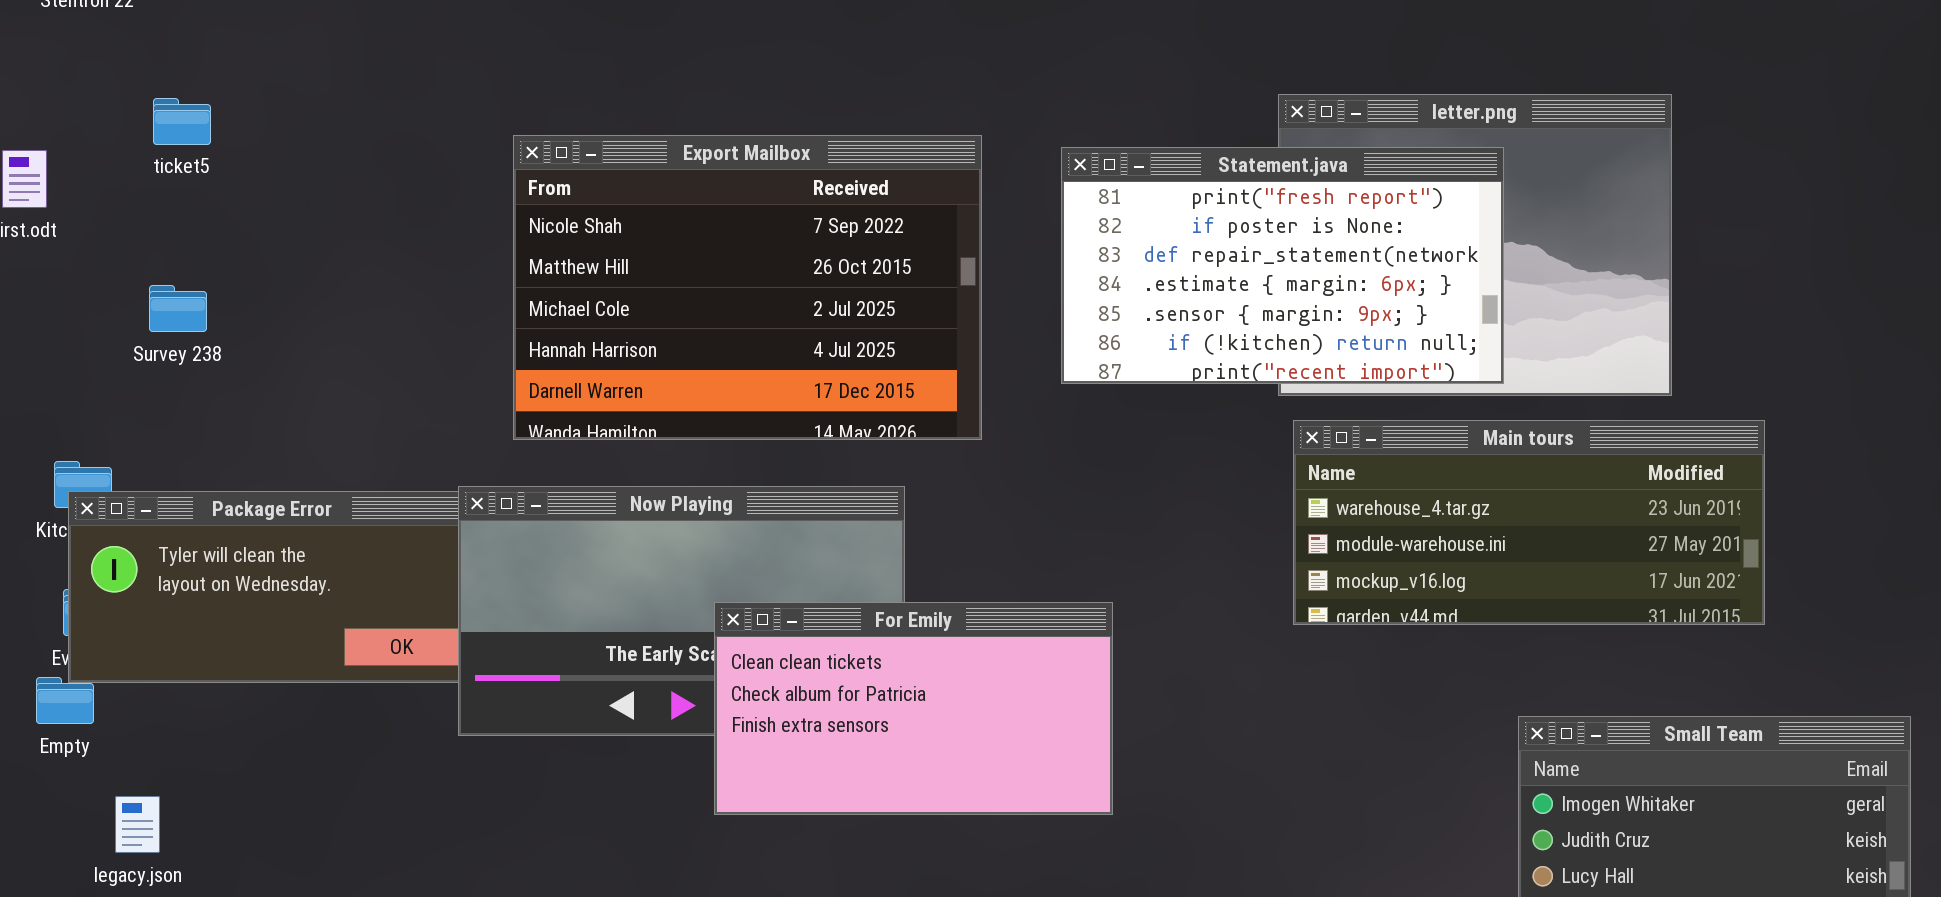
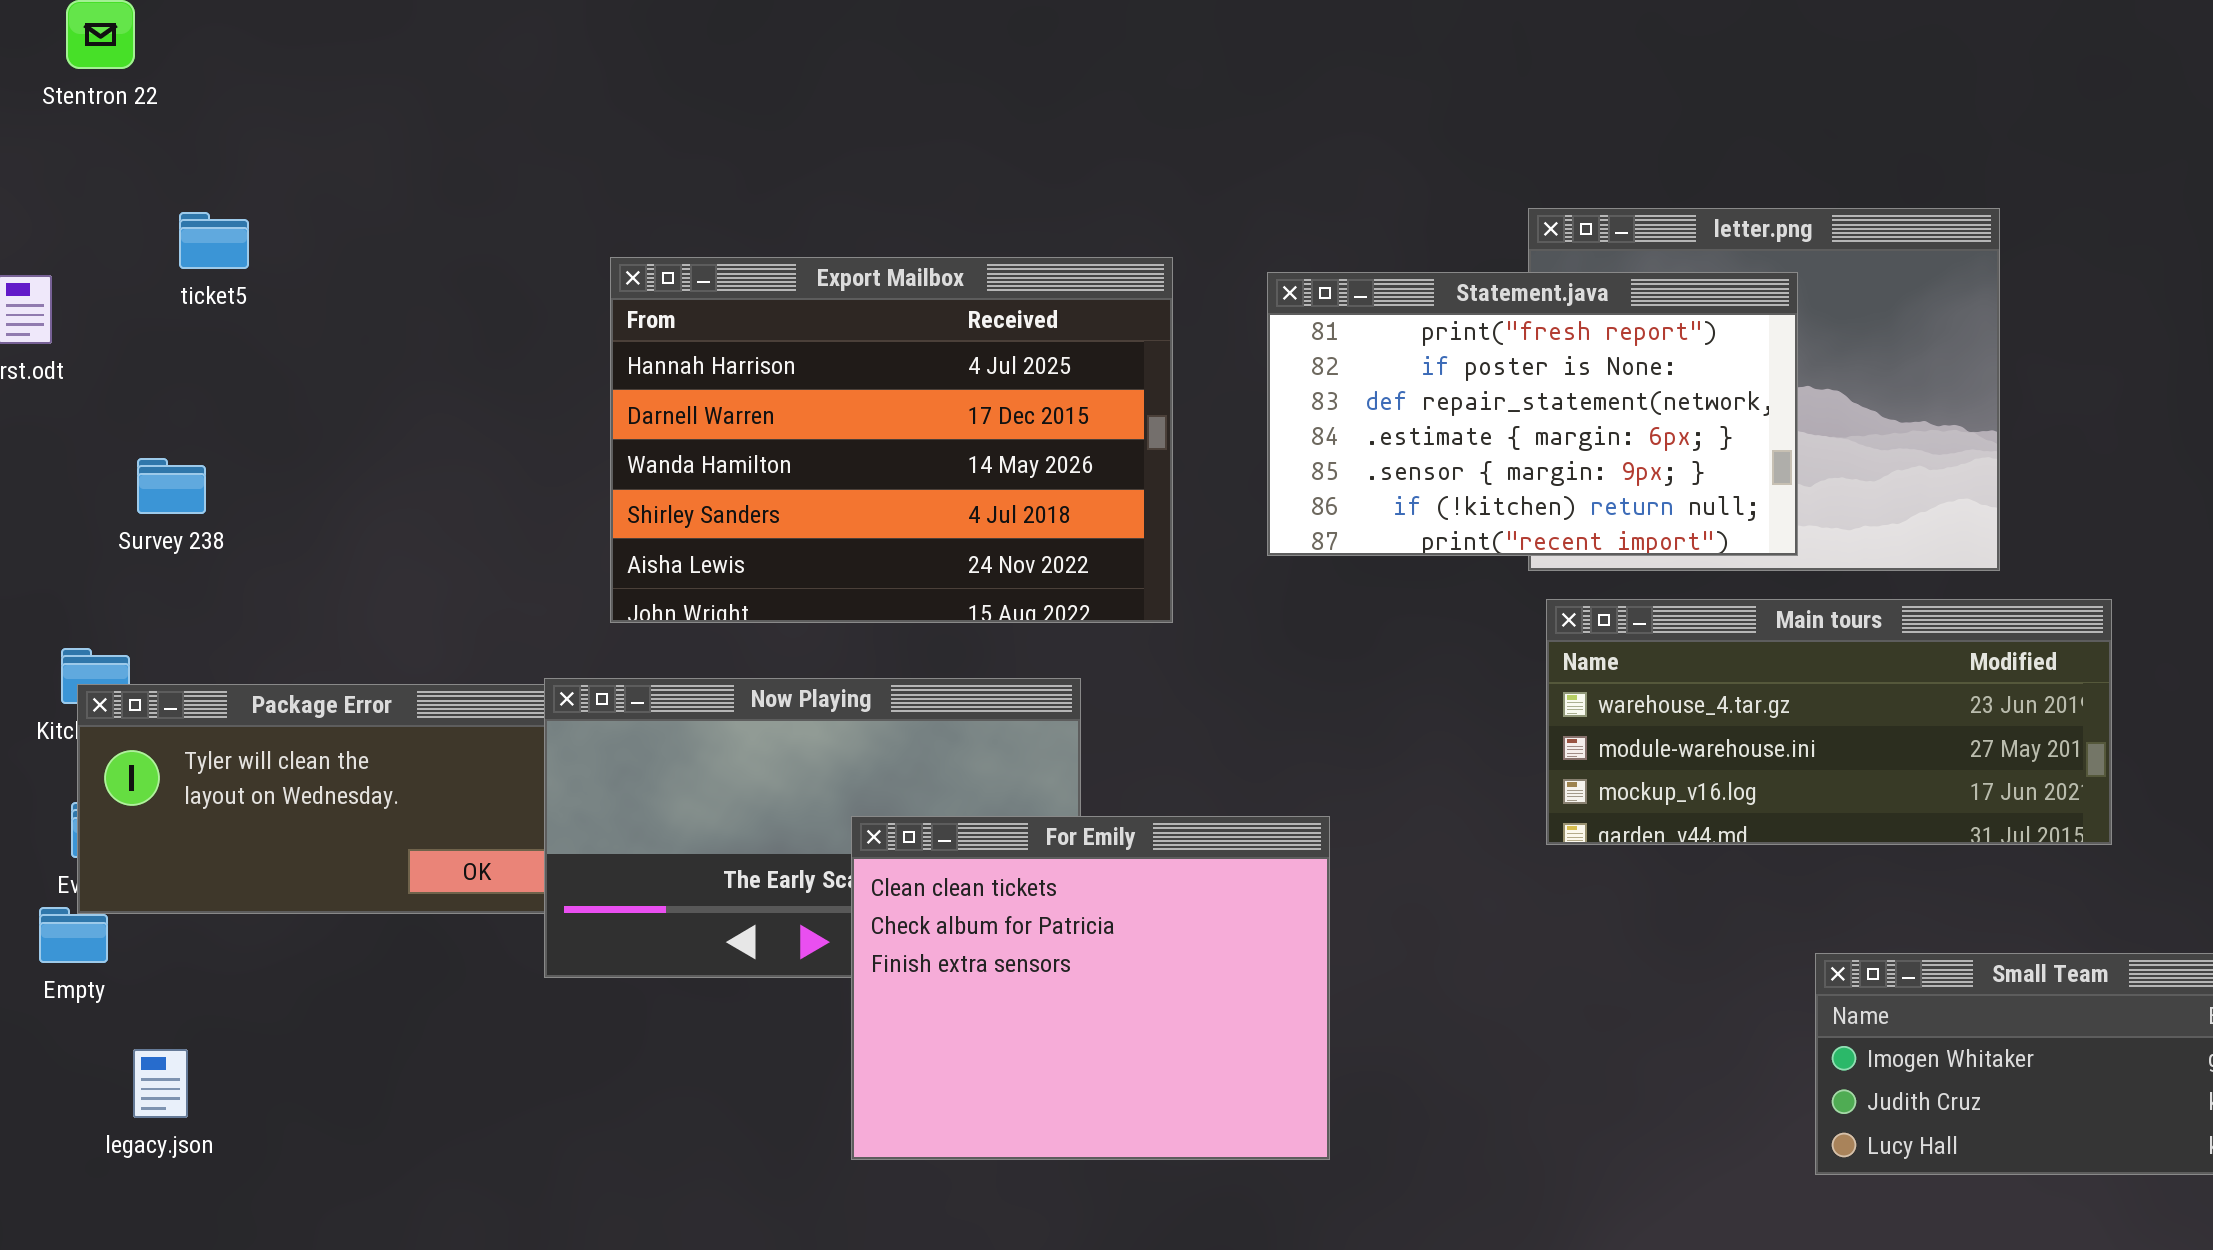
Export Mailbox: [513,135,982,440] -> [610,257,1173,623], scrolled down 3 rows
Survey 238: [149,285,207,332] -> [137,458,206,514], moved
For Emily: [714,602,1113,815] -> [851,816,1330,1160], resized

